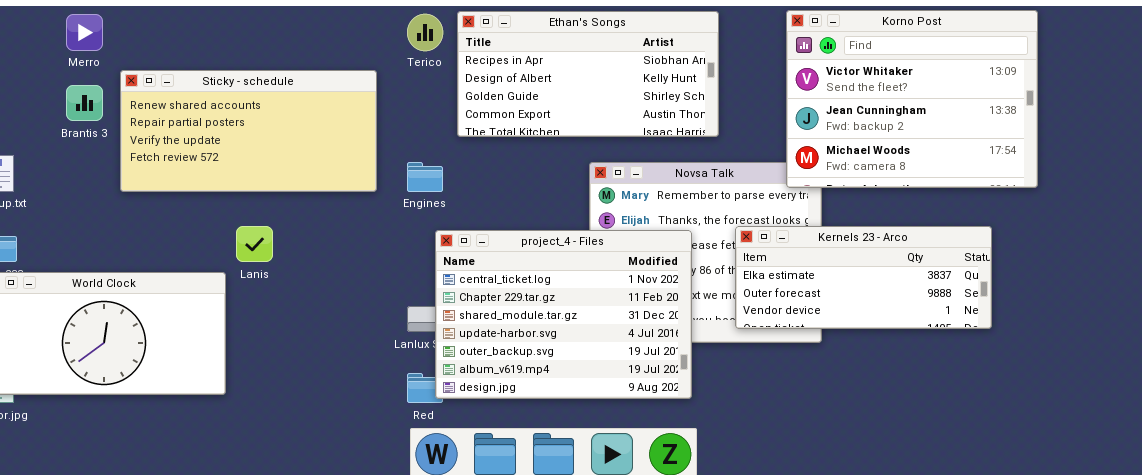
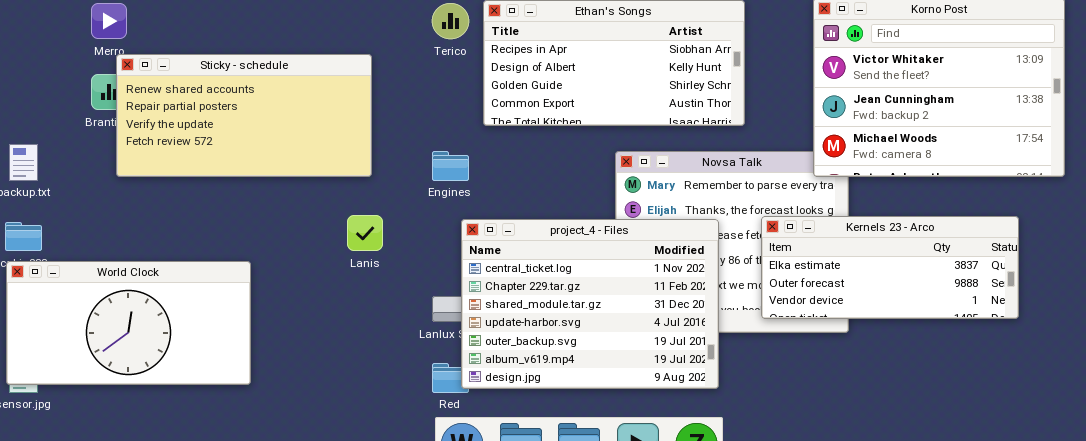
Sticky - schedule: [120,70,377,192] -> [116,54,372,177], moved
Lanis: [236,226,273,262] -> [347,215,383,251], moved

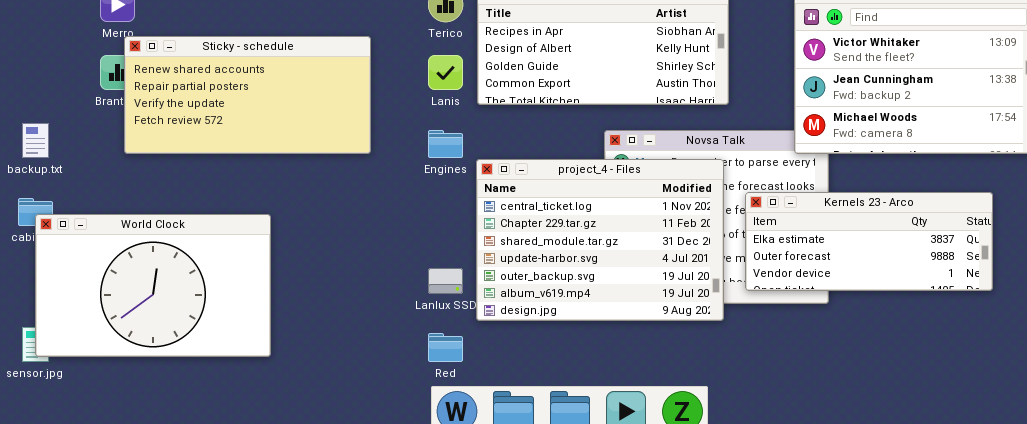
Lanis: [347,215,383,251] -> [428,55,463,90], moved
project_4 - Files: [461,219,719,389] -> [476,159,724,321], moved
World Clock: [6,261,251,385] -> [35,214,271,357], moved, resized

